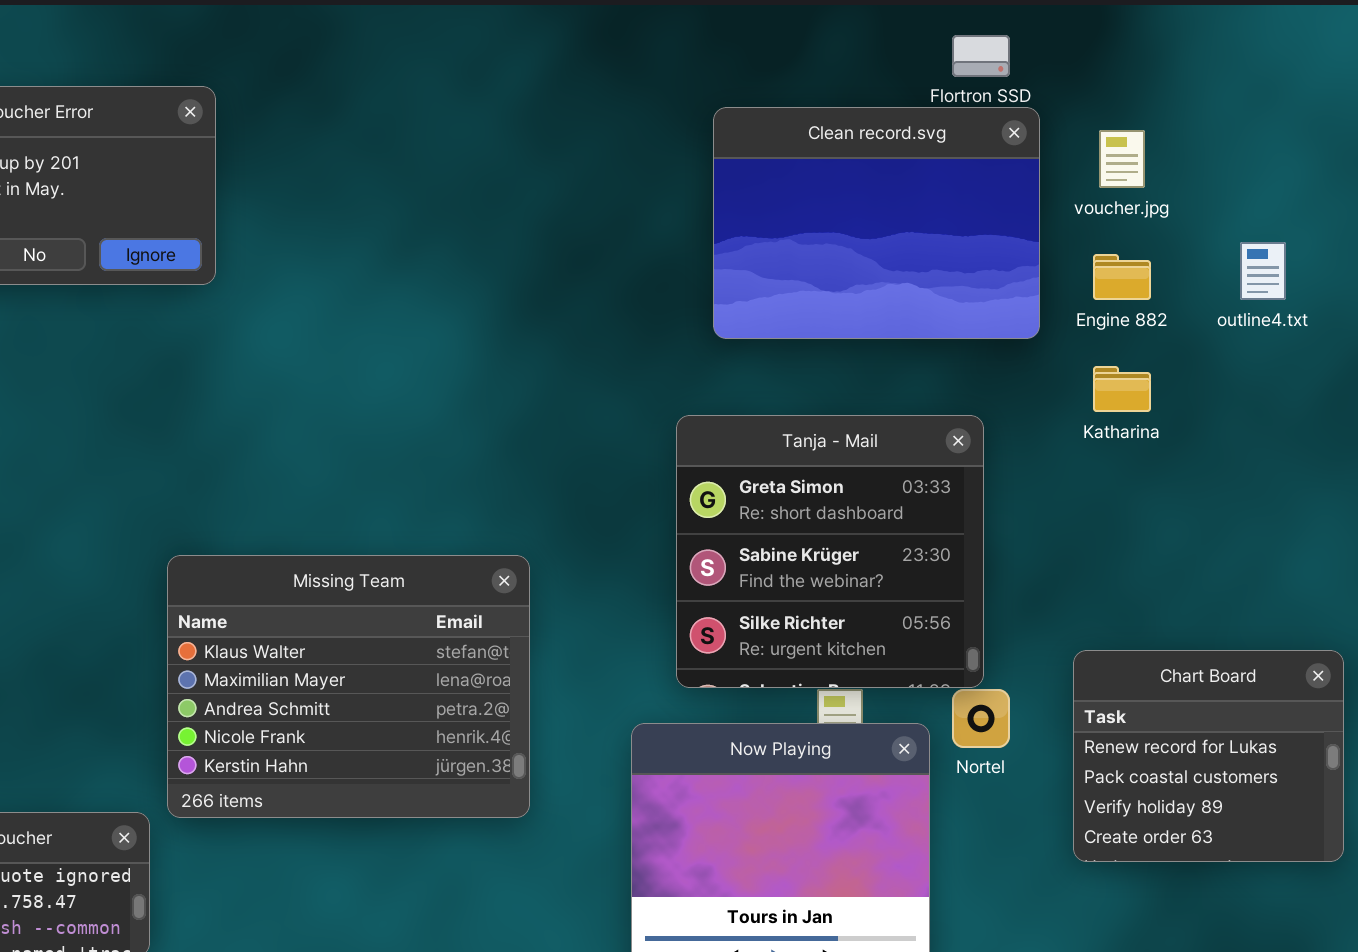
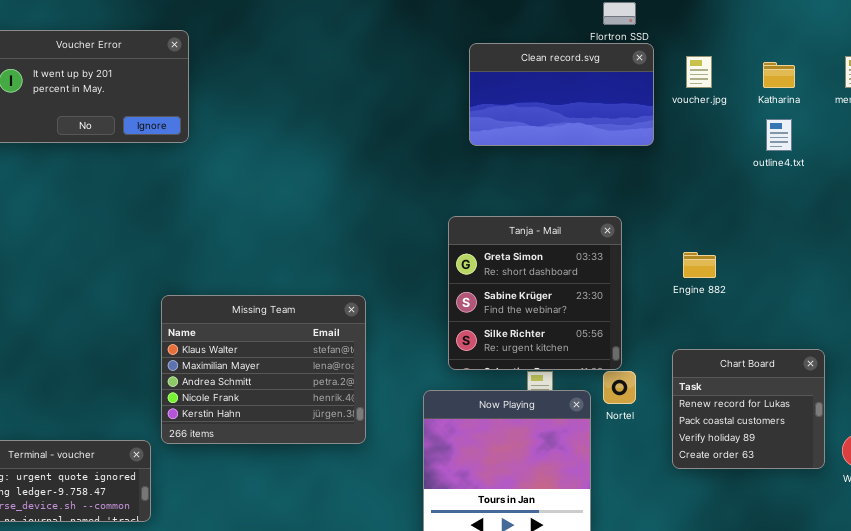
Clean record.svg: [713,107,1040,339] -> [469,43,654,146], resized
Engine 882: [1093,254,1151,300] -> [683,252,716,278], moved
Katharina: [1093,366,1151,412] -> [763,62,795,88], moved

